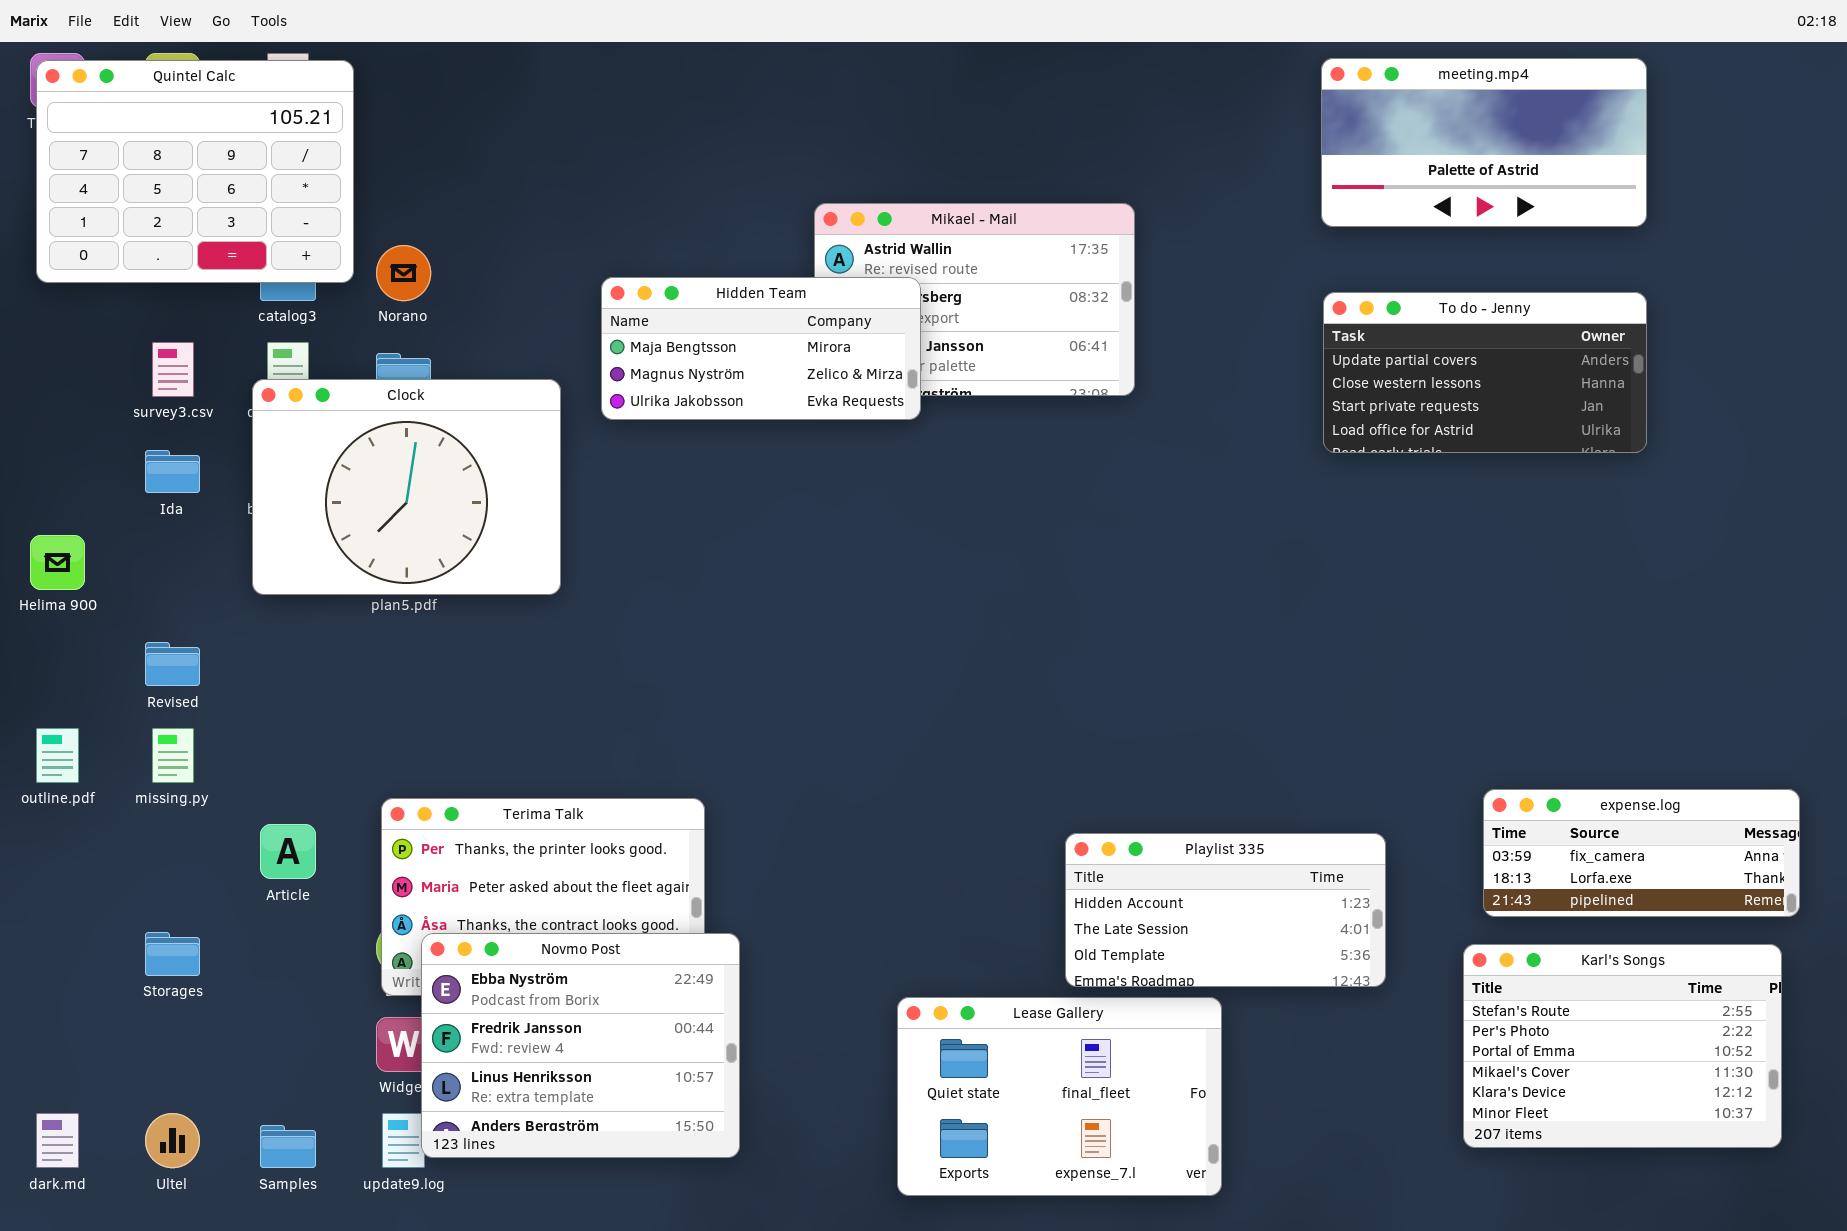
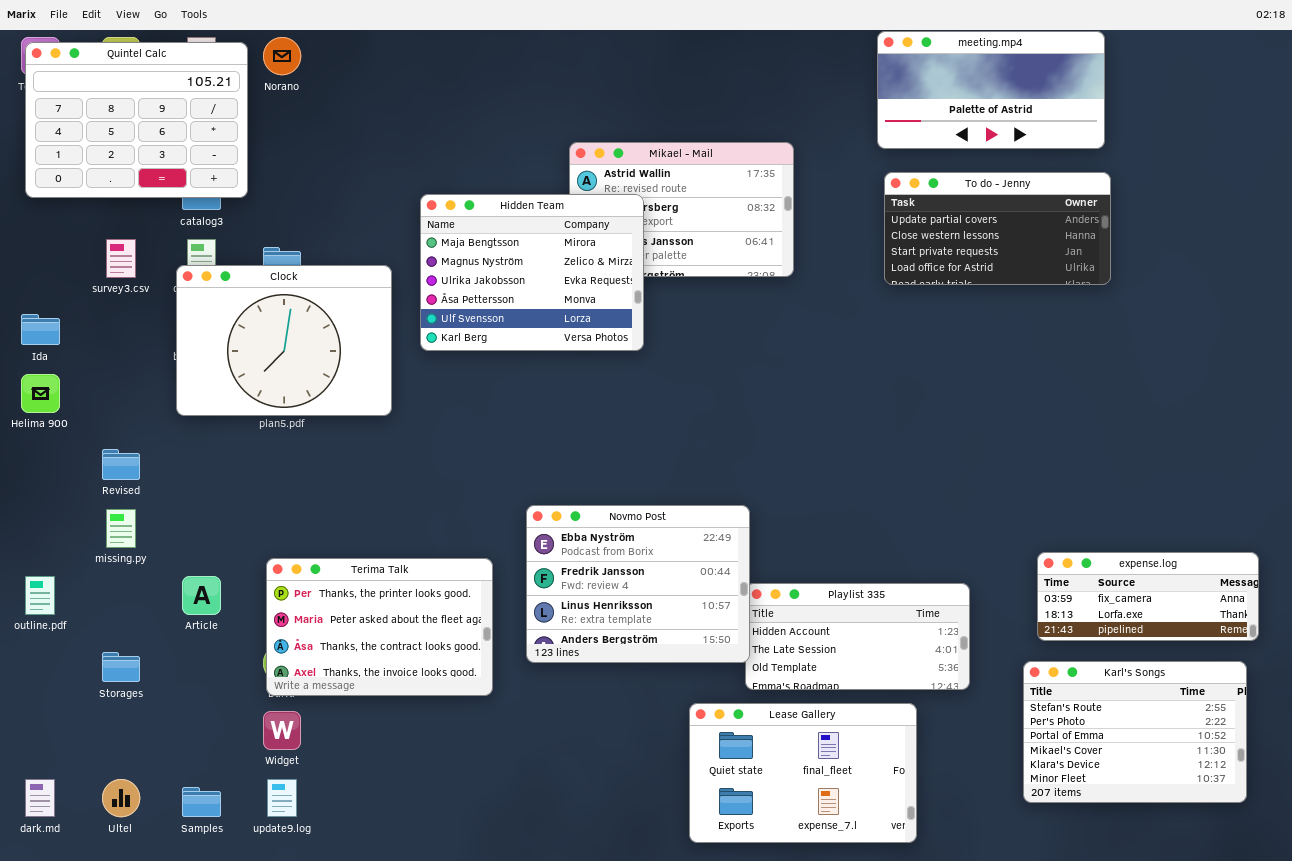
meeting.mp4: [1321,58,1647,227] -> [877,31,1105,149], moved
Norano: [376,245,431,301] -> [263,37,301,75], moved
Hidden Team: [601,277,921,420] -> [420,194,644,351], resized
To do - Jenny: [1323,292,1647,453] -> [884,172,1111,285], moved
Ida: [145,450,200,493] -> [21,314,60,345], moved
outline.pdf: [36,728,79,783] -> [25,576,55,615], moved
Novmo Post: [421,933,740,1158] -> [526,505,750,663], moved
Lease Gallery: [897,997,1222,1196] -> [689,703,917,843], moved

